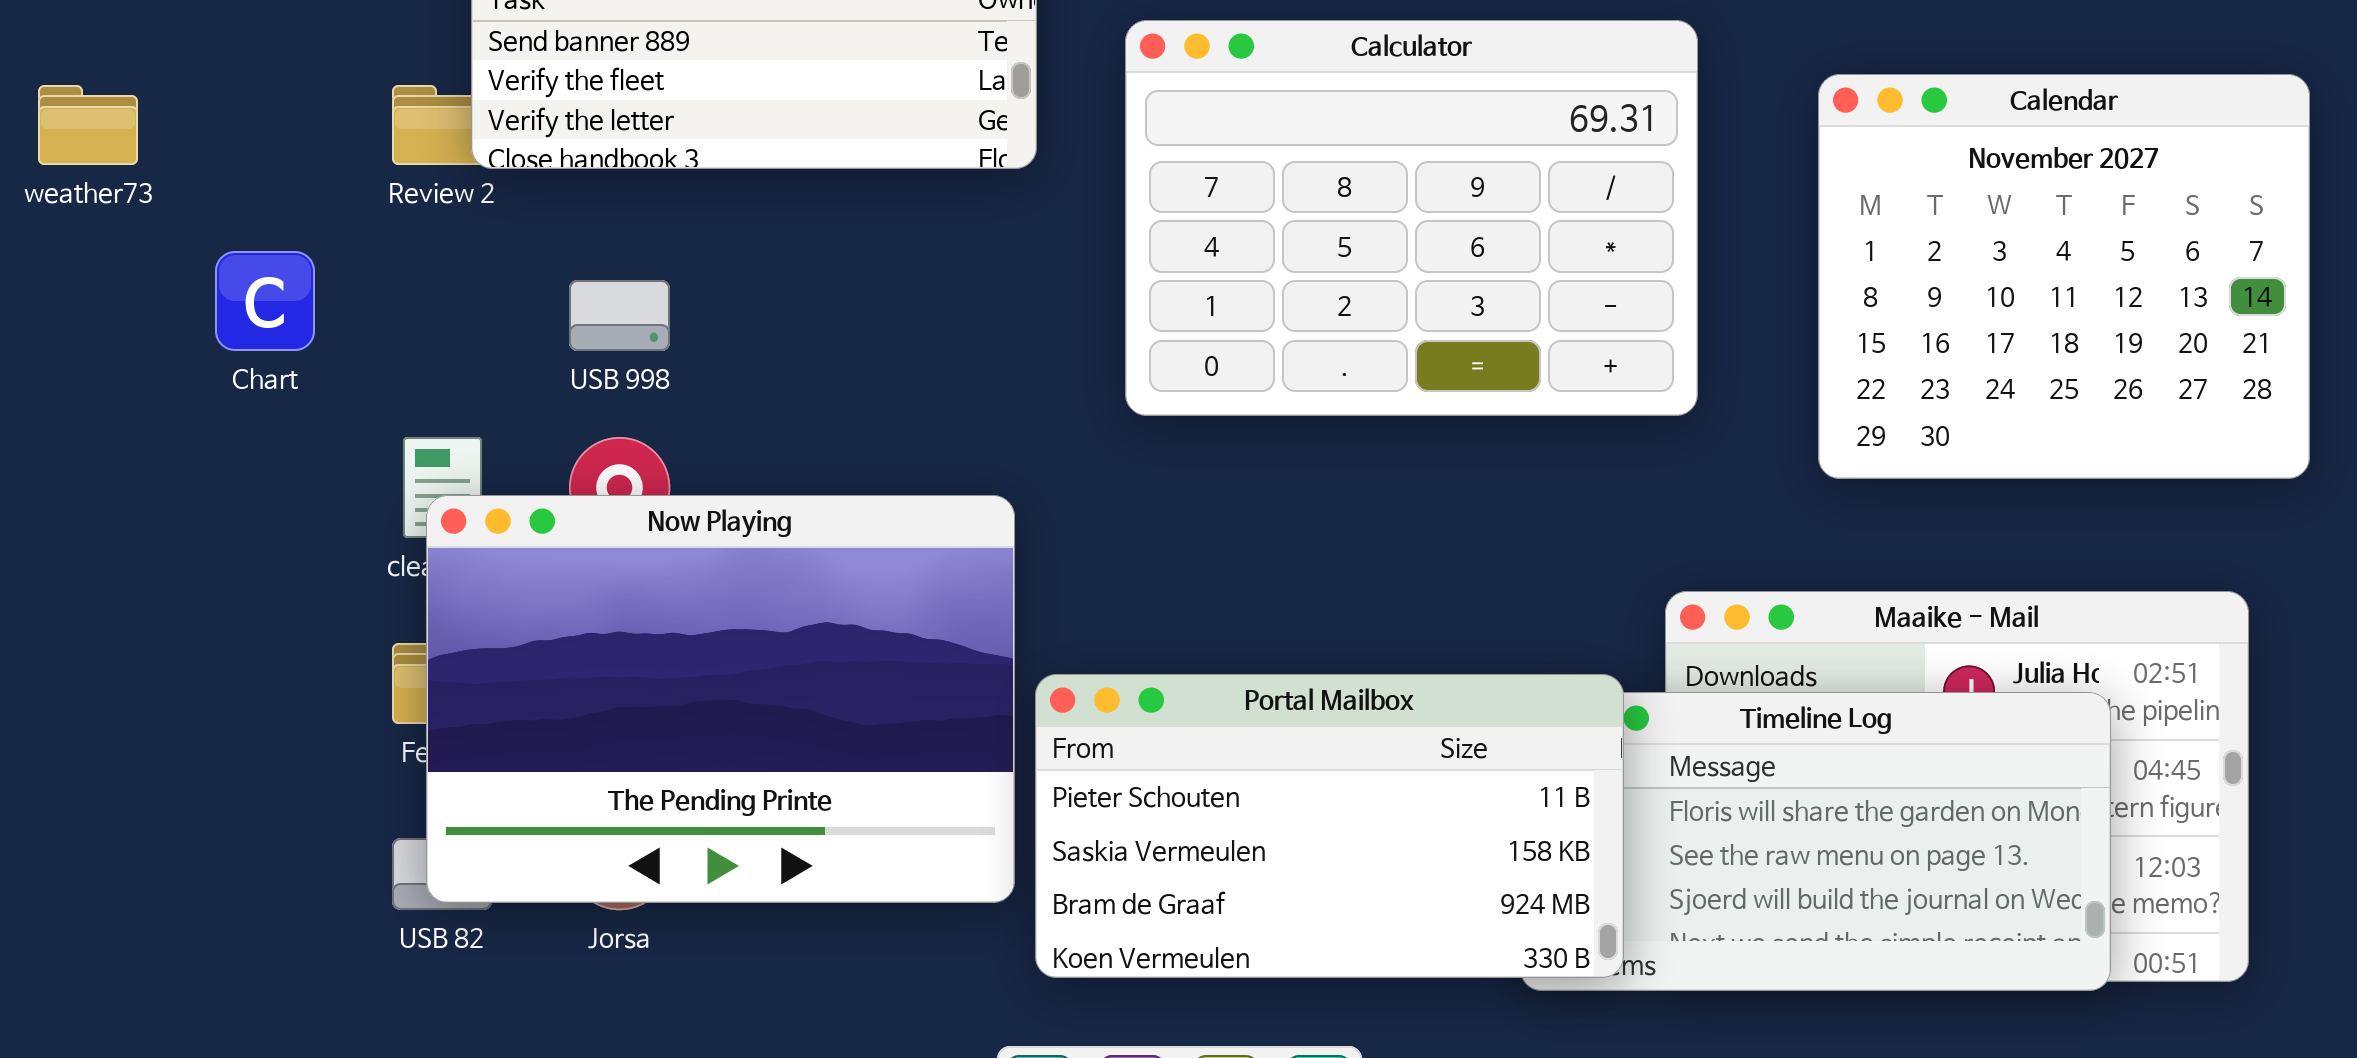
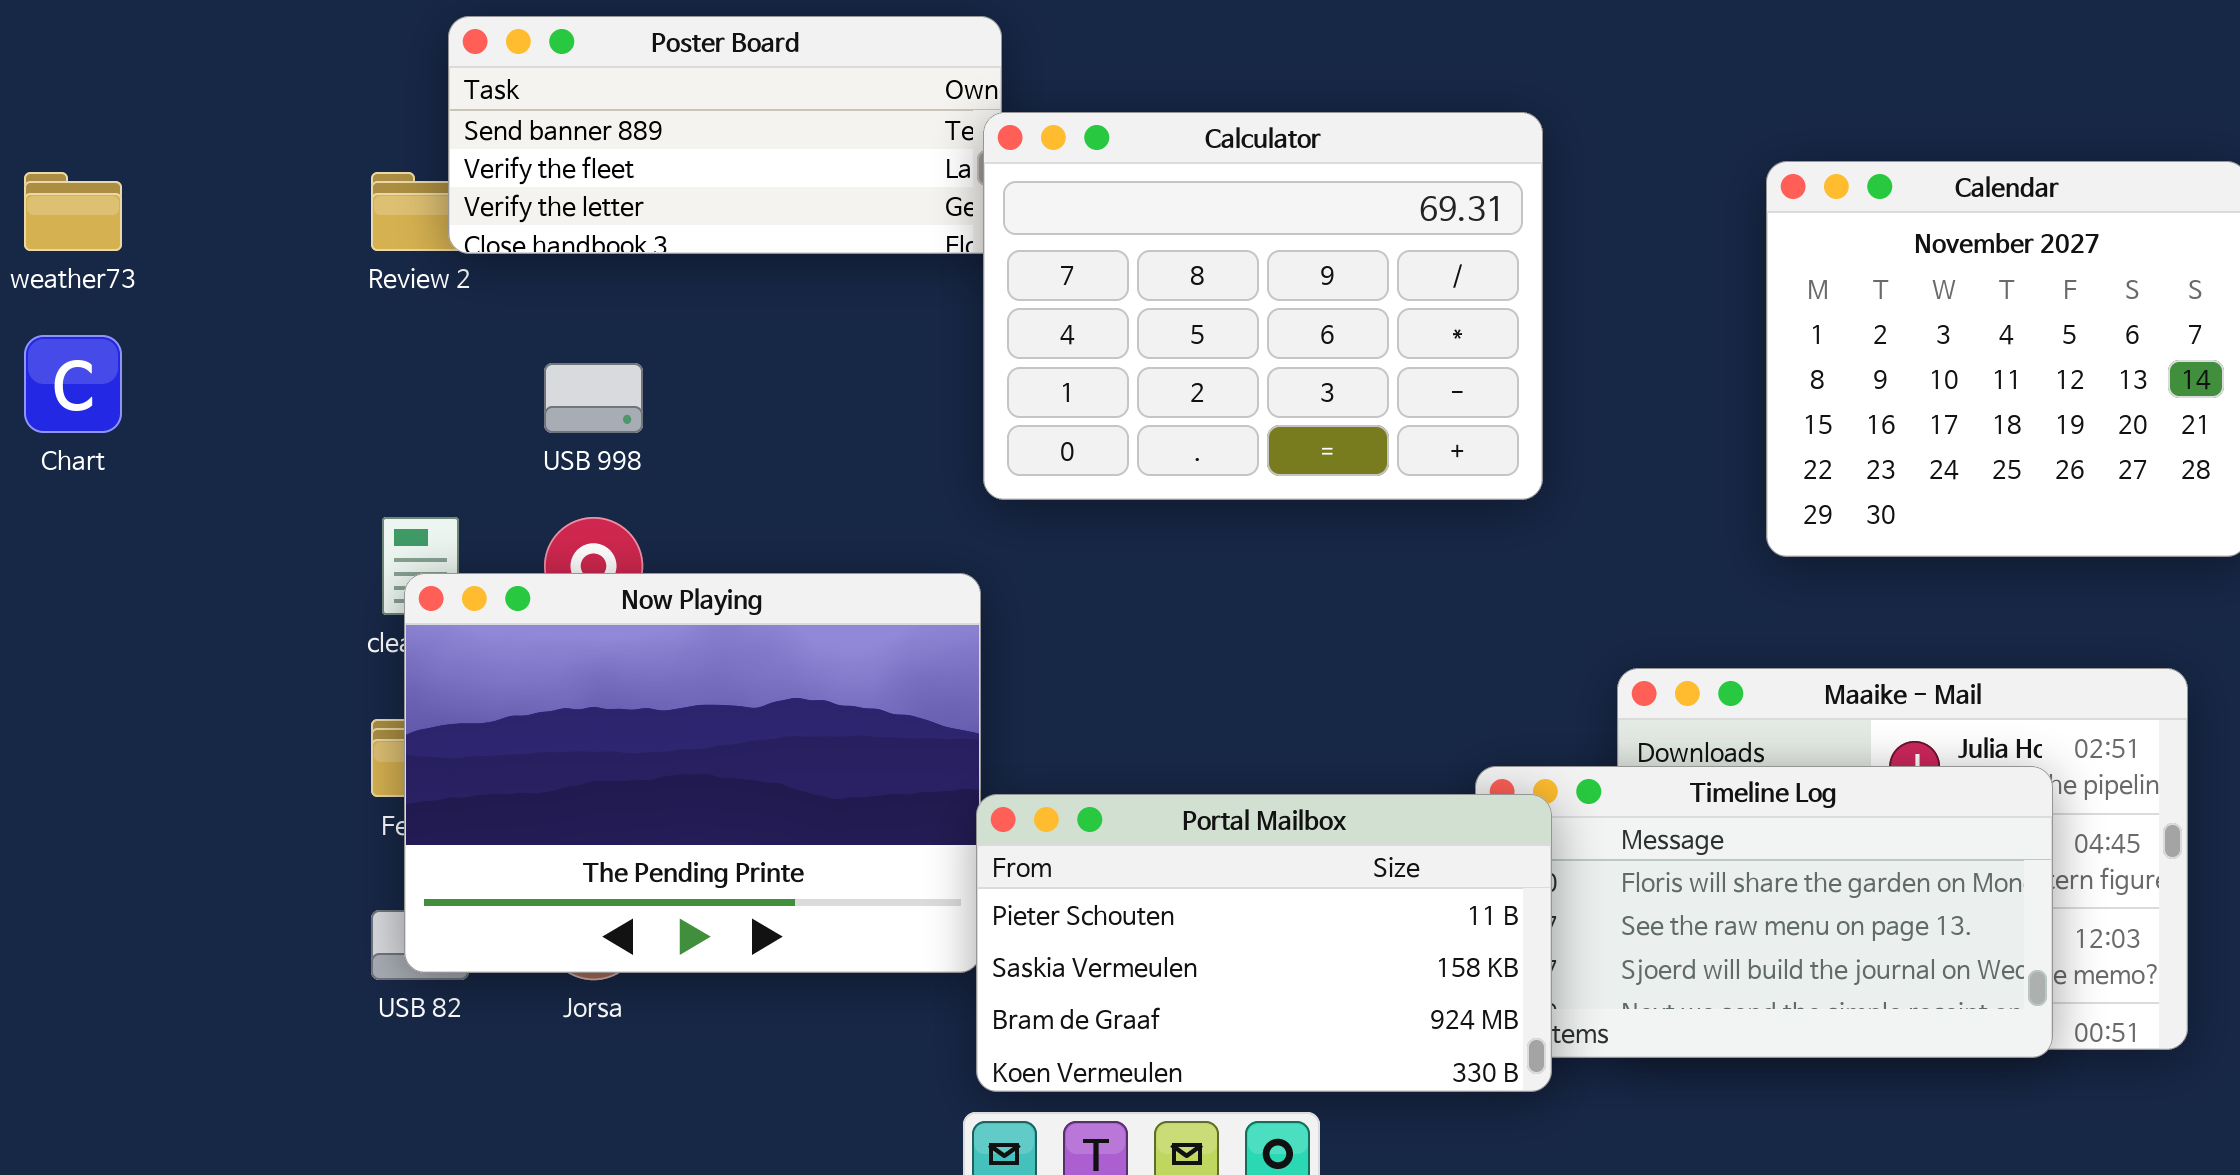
Calculator: [1125,20,1698,416] -> [983,112,1543,500], moved
Chart: [215,251,315,351] -> [24,335,122,433], moved
Portal Mailbox: [1035,674,1624,978] -> [976,794,1552,1092], moved

